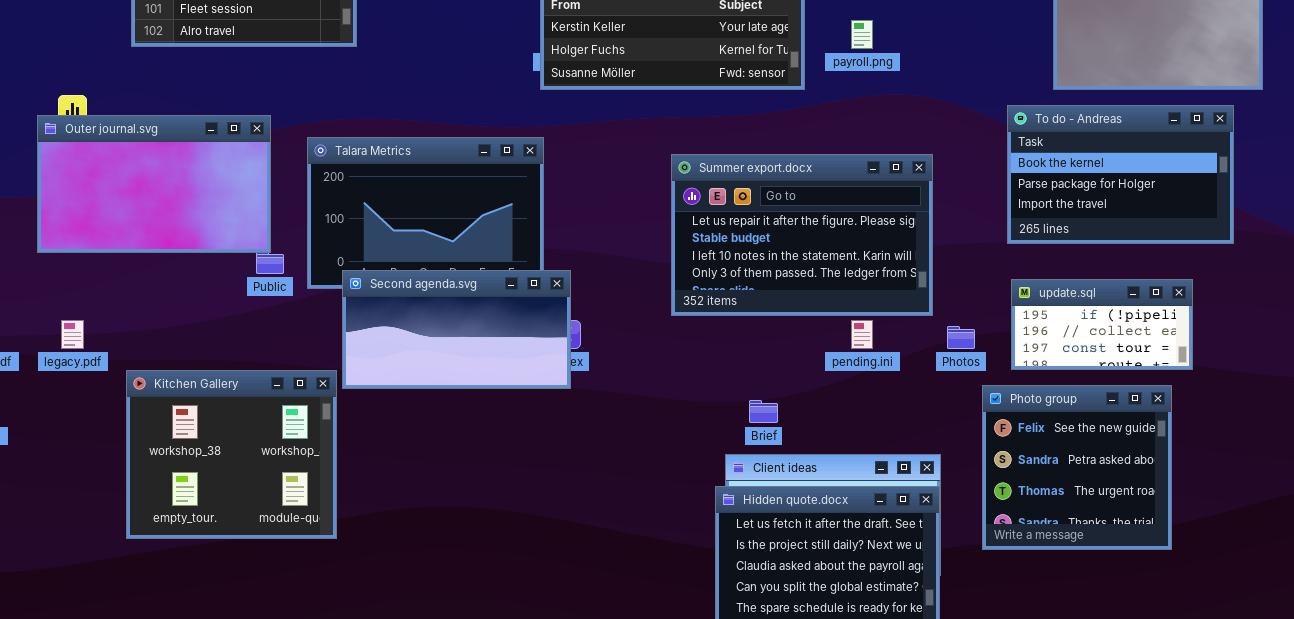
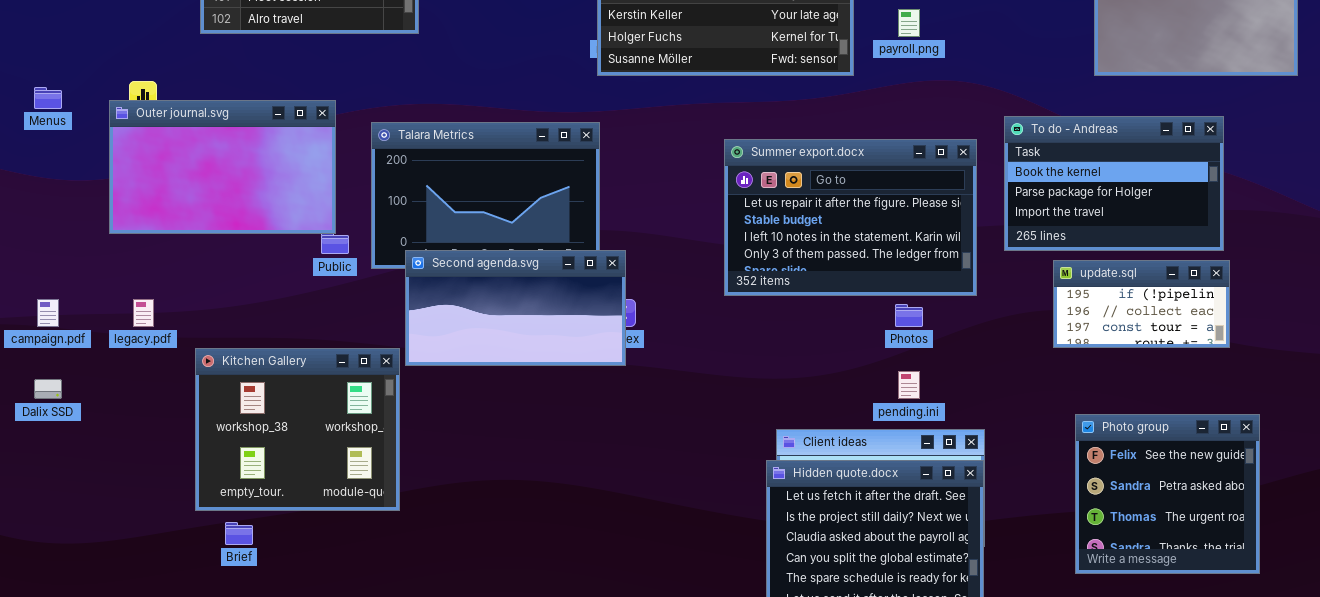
To do - Andreas: [1007,105,1234,244] -> [1004,116,1224,251], moved
pending.ini: [851,320,873,349] -> [898,371,920,399], moved
Photos: [947,326,975,349] -> [895,304,923,327], moved
Photo group: [982,385,1172,550] -> [1075,414,1260,574], moved
Brief: [749,400,778,423] -> [225,522,253,545], moved

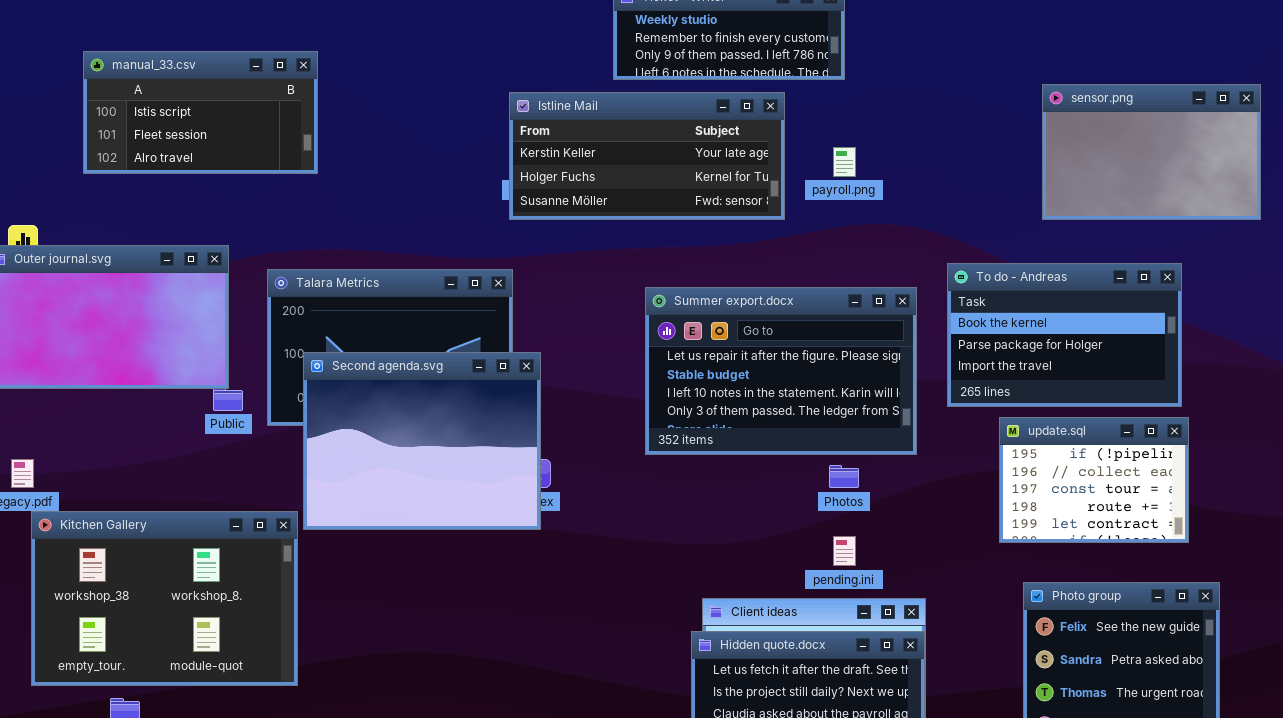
Second agenda.svg: [405,250,626,366] -> [303,352,541,530], resized
update.sql: [1053,260,1230,348] -> [999,417,1189,543], resized
Kitchen Gallery: [195,348,400,511] -> [31,511,298,686], resized

